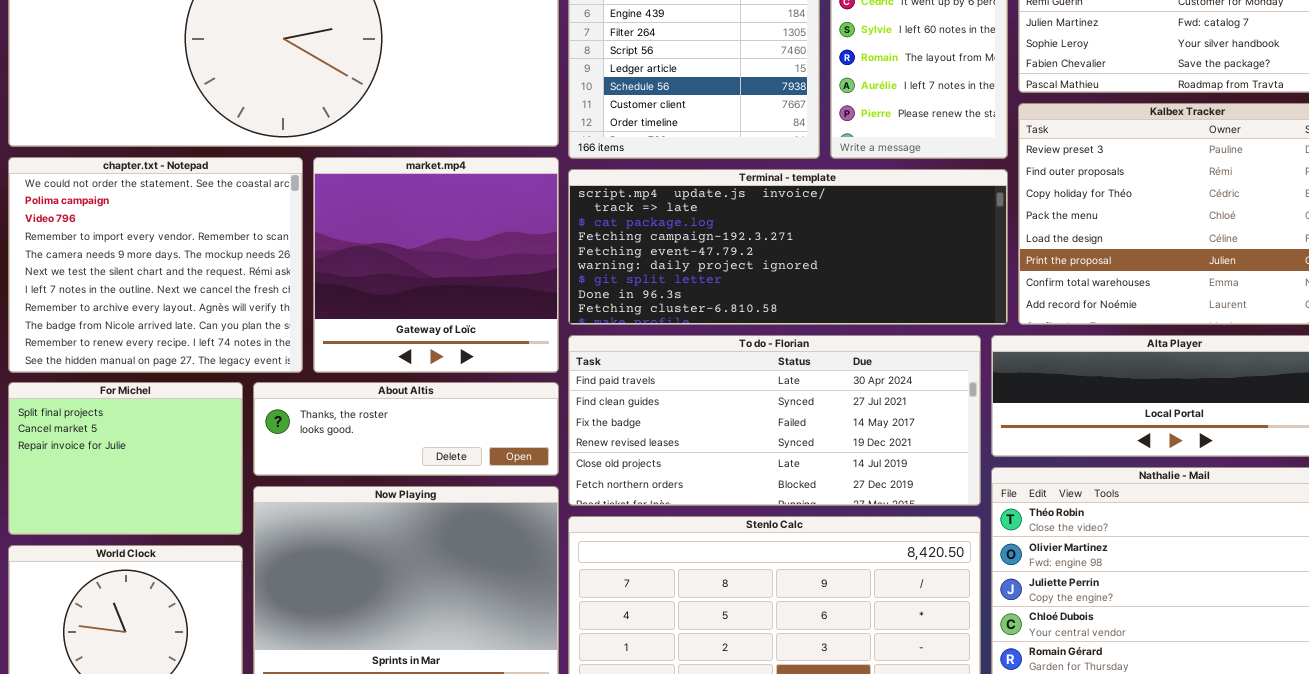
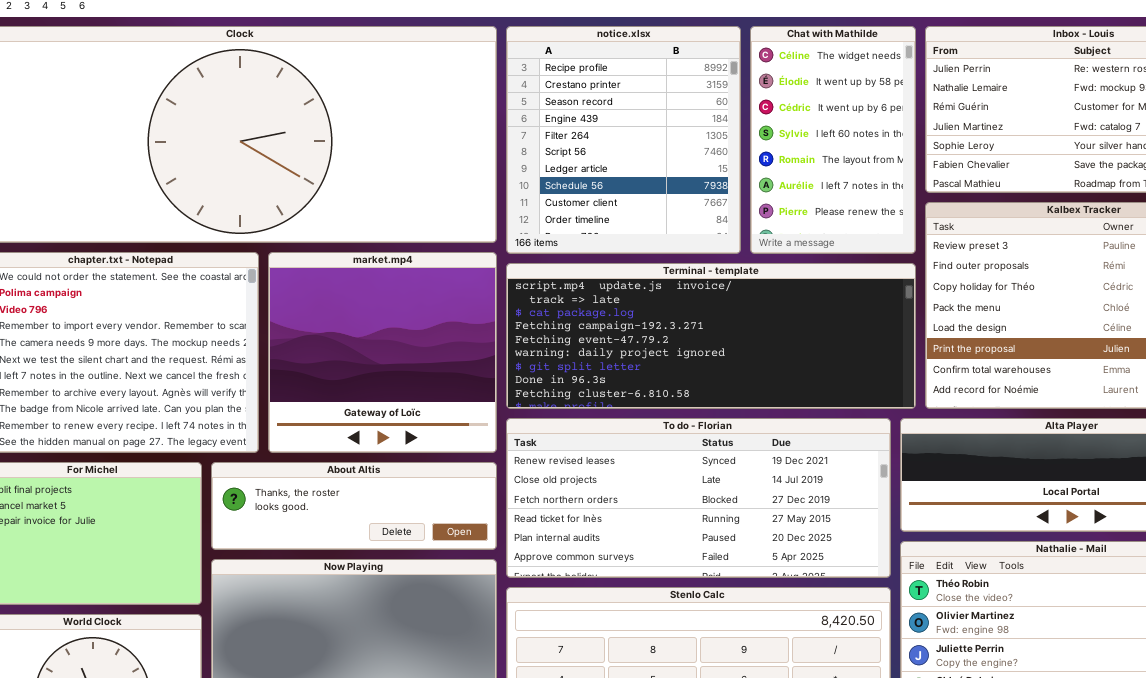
To do - Florian: [568,335,981,506] -> [506,418,891,578], scrolled down 3 rows

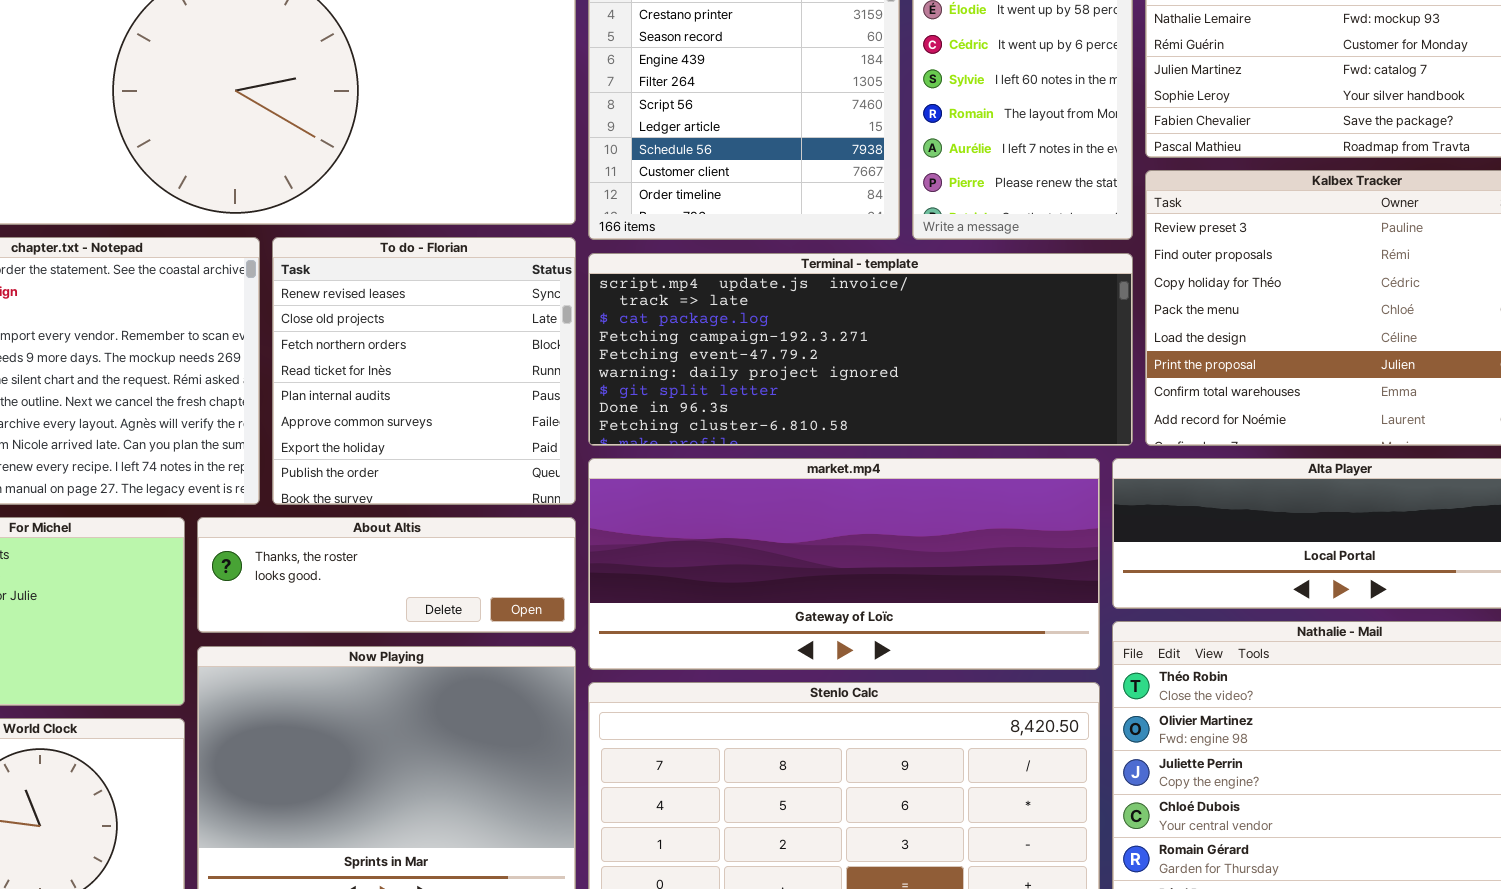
market.mp4: [268,252,497,453] -> [588,458,1100,670], moved, resized
To do - Florian: [506,418,891,578] -> [272,237,576,505], moved, resized

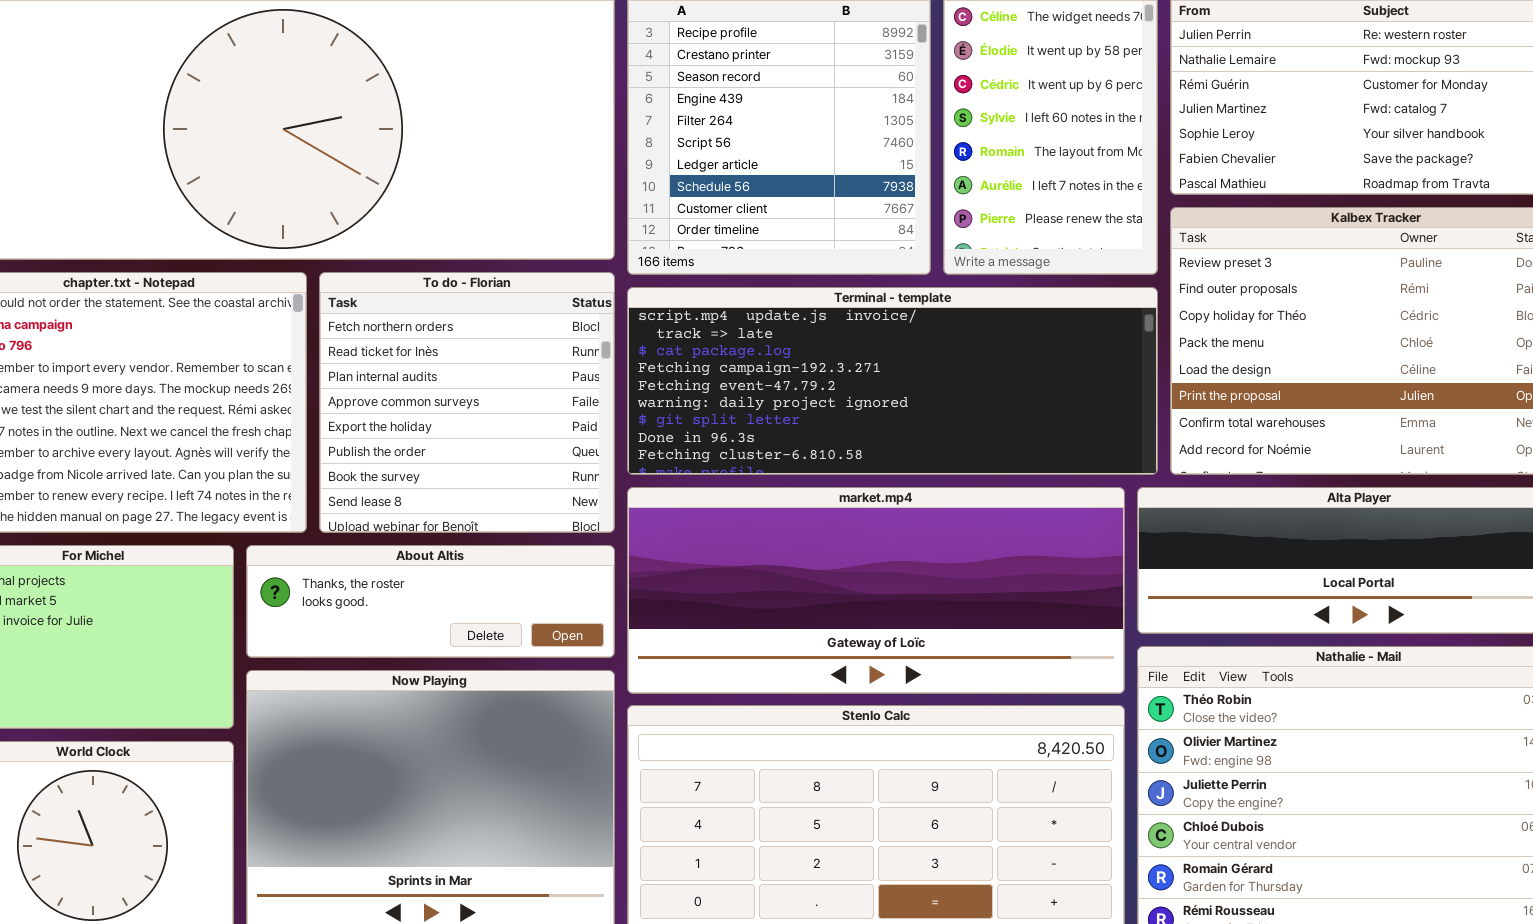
To do - Florian: [272,237,576,505] -> [319,272,615,533], scrolled down 2 rows

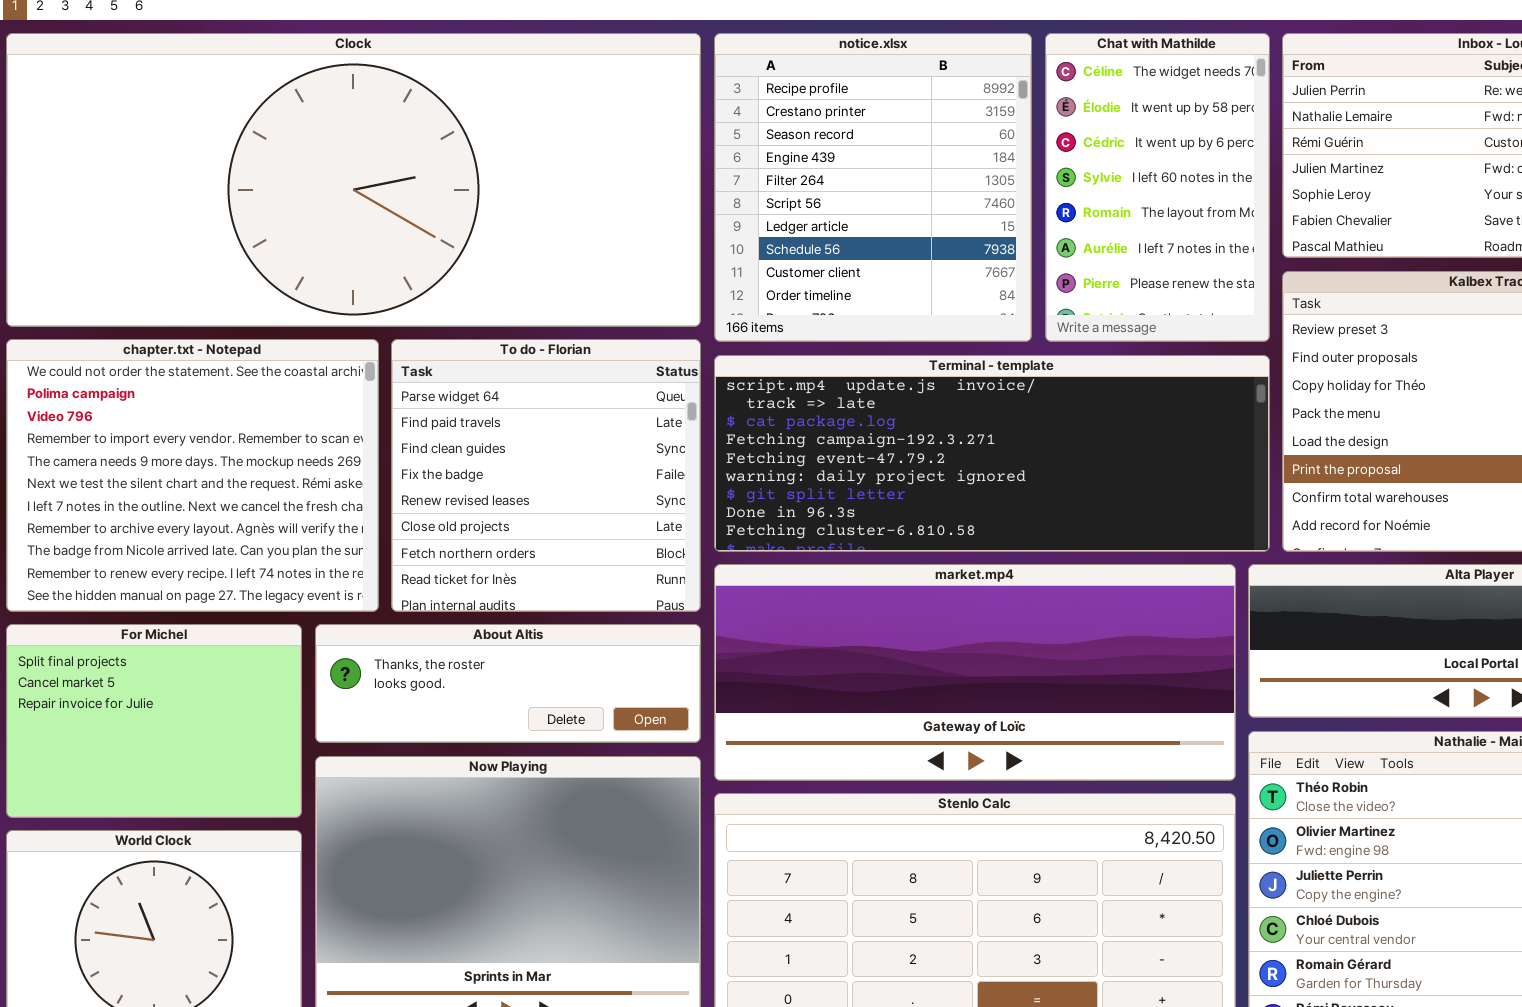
To do - Florian: [319,272,615,533] -> [391,339,701,612], scrolled up 6 rows

